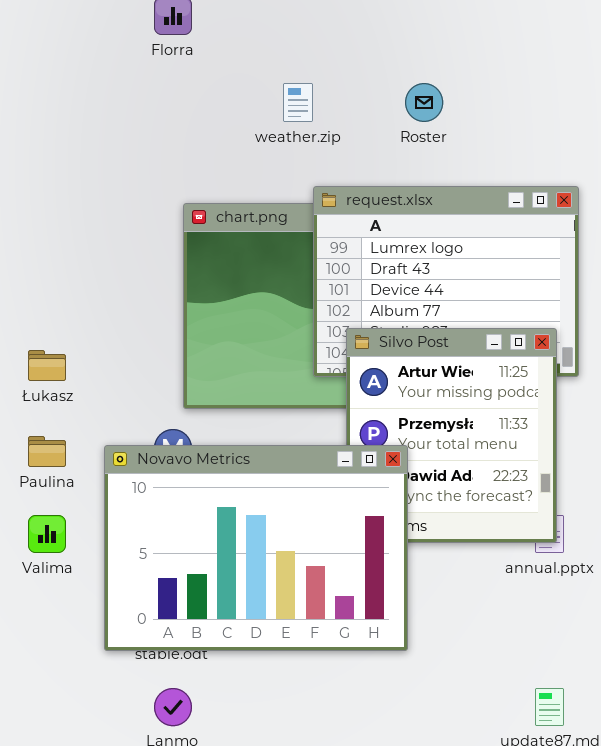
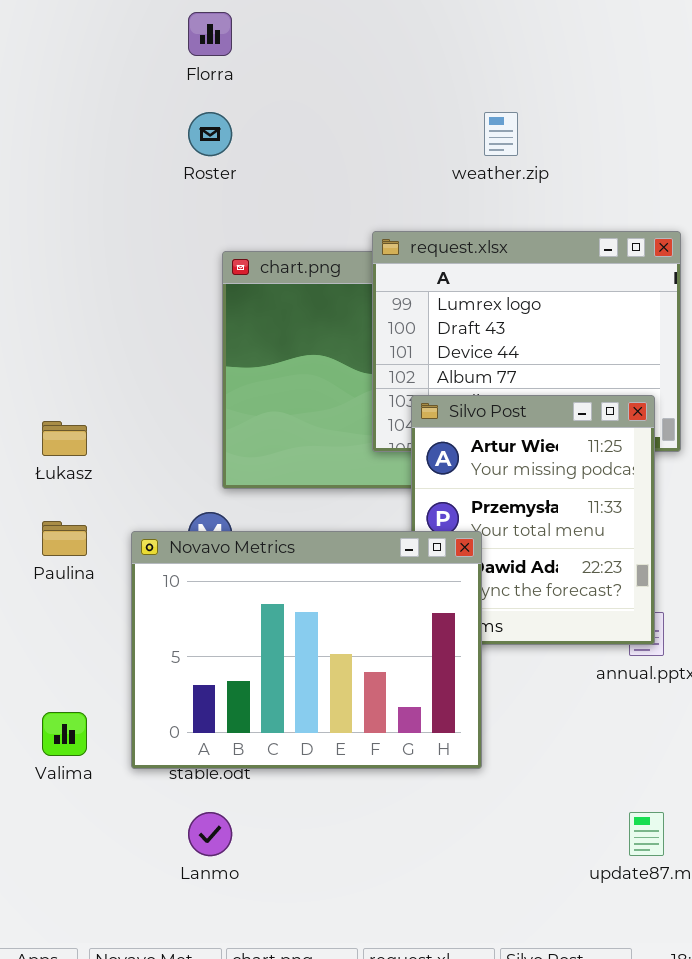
weather.zip: [283,83,313,122] -> [484,112,518,156], moved
Roster: [405,83,443,122] -> [188,112,232,156], moved
Valima: [28,515,66,553] -> [42,712,87,756], moved

